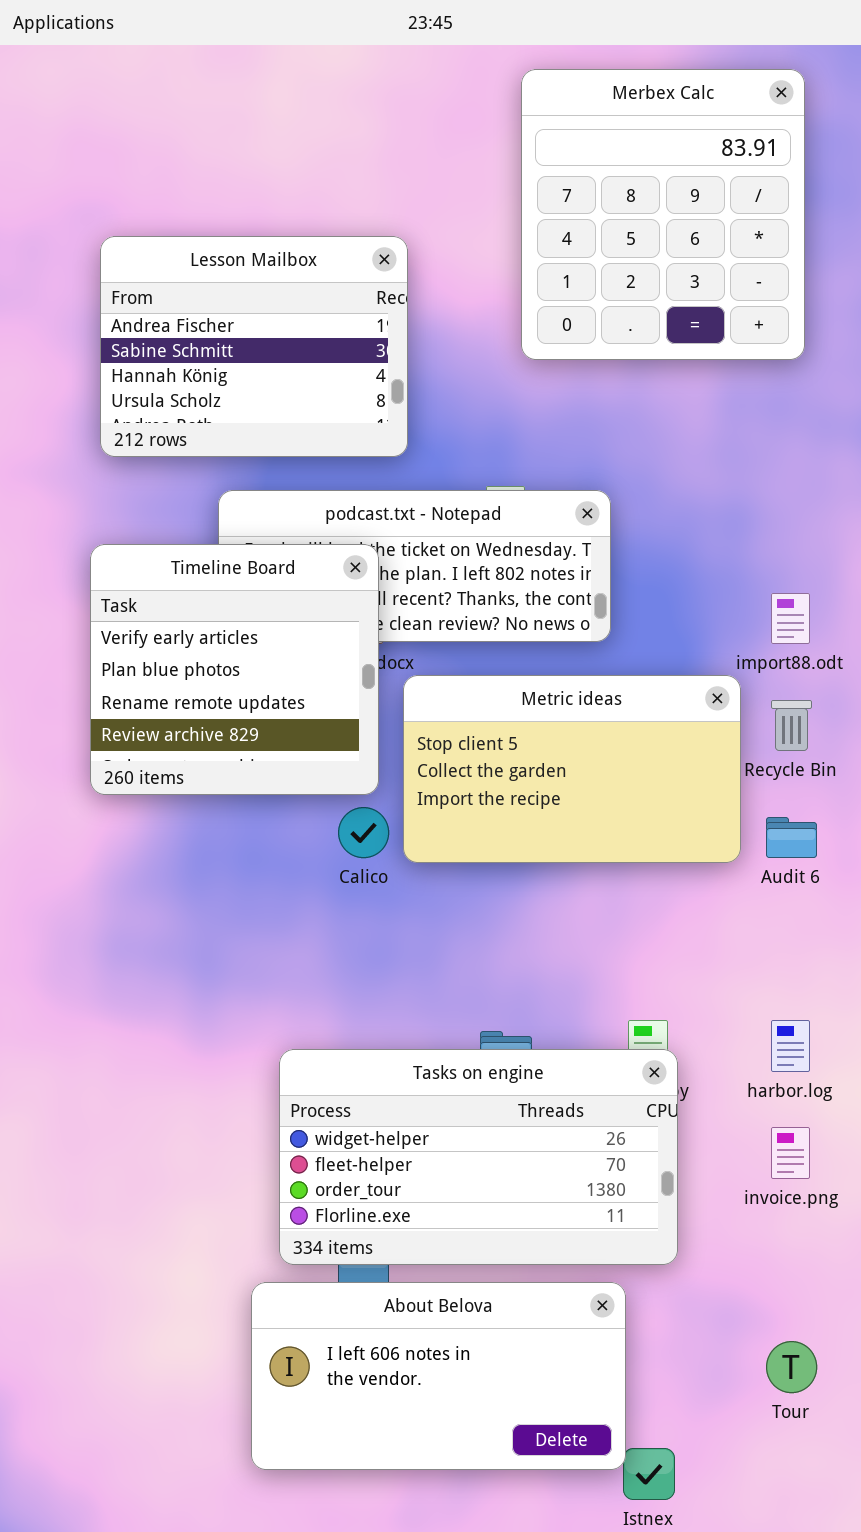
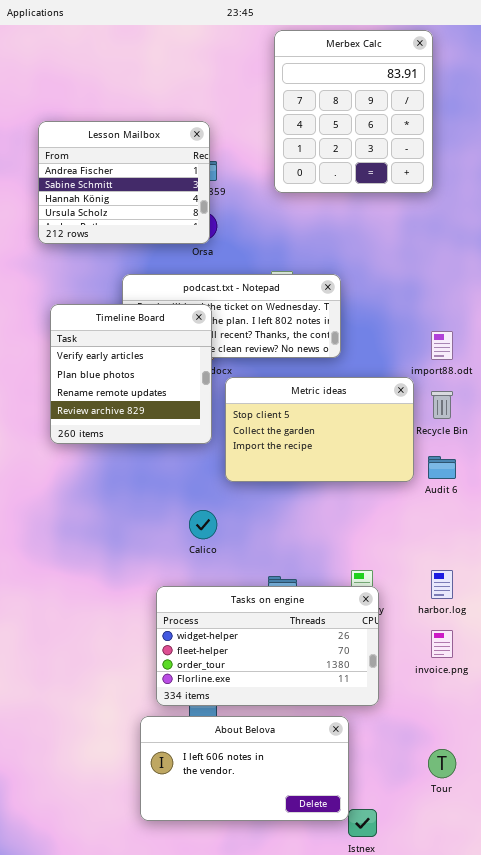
Merbex Calc: [521,69,805,360] -> [274,30,433,193], moved
Lesson Mailbox: [100,236,408,457] -> [38,121,210,244], moved
Calico: [338,807,389,858] -> [189,510,217,539], moved

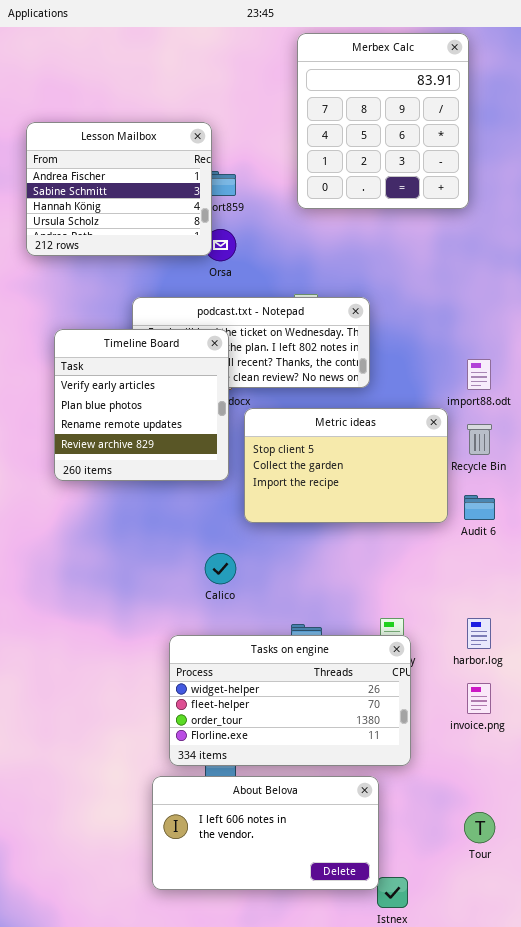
Lesson Mailbox: [38,121,210,244] -> [26,122,212,256], moved

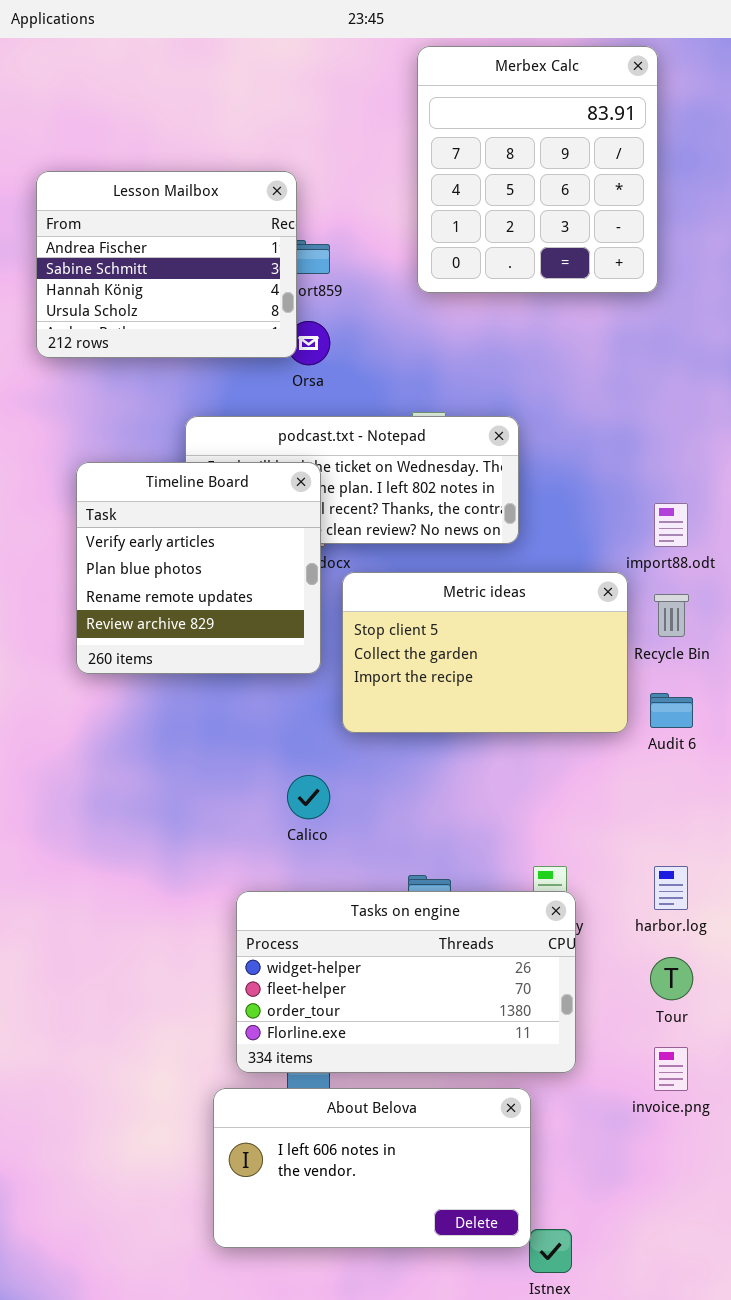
invoice.png: [467,683,491,714] -> [654,1047,688,1091], moved
Tour: [464,812,495,843] -> [650,957,693,1000], moved

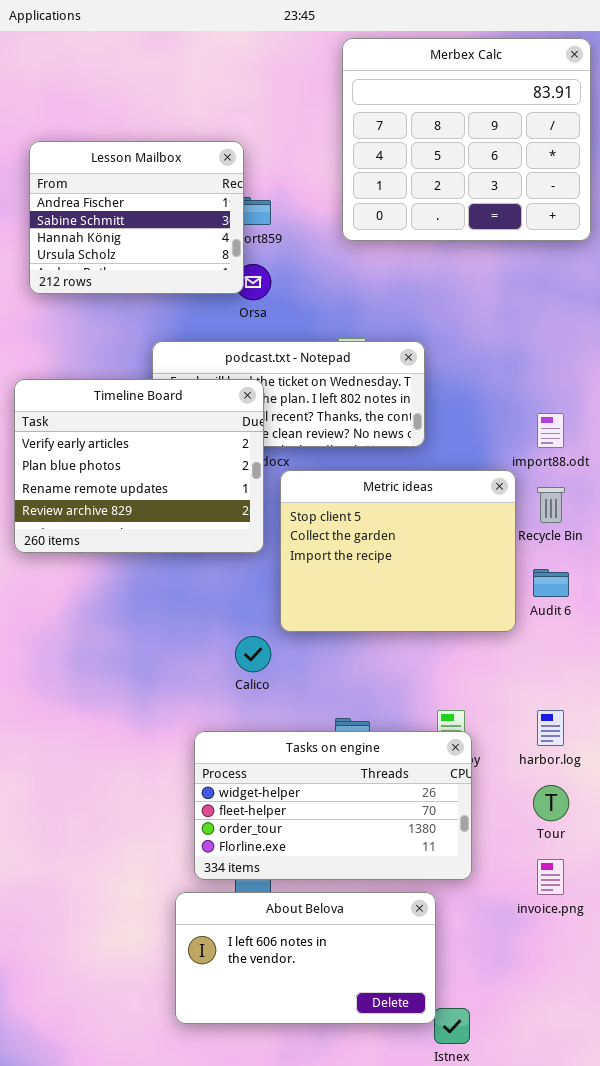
Merbex Calc: [417,46,658,293] -> [342,38,591,241], resized
Timeline Board: [76,462,321,674] -> [14,379,264,553], resized
Metric ideas: [342,572,628,733] -> [280,470,516,632], resized

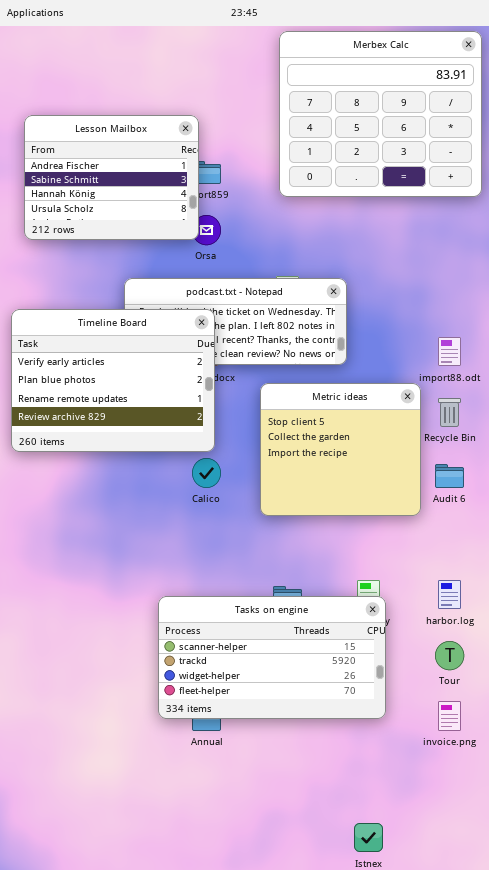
Metric ideas: [280,470,516,632] -> [260,383,421,516], resized
Calico: [235,636,271,672] -> [192,458,221,488], moved
Tasks on engine: [194,731,472,880] -> [158,596,386,719], scrolled up 2 rows
About Belova: [175,892,436,1024] -> none, closed

